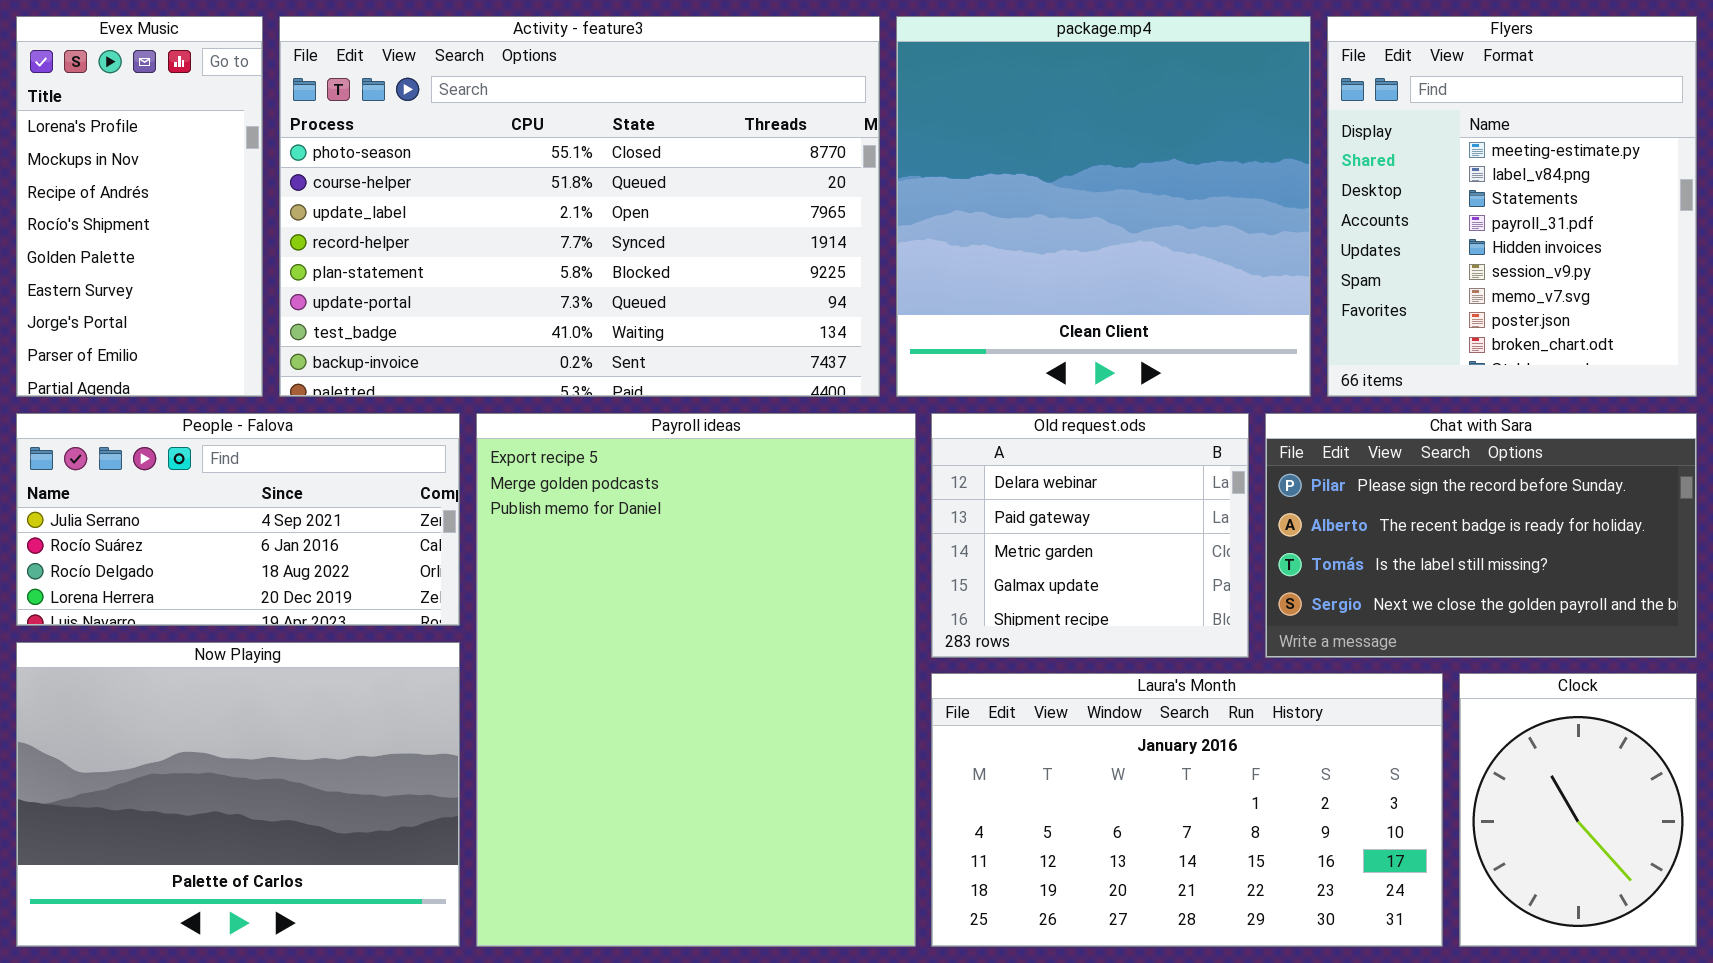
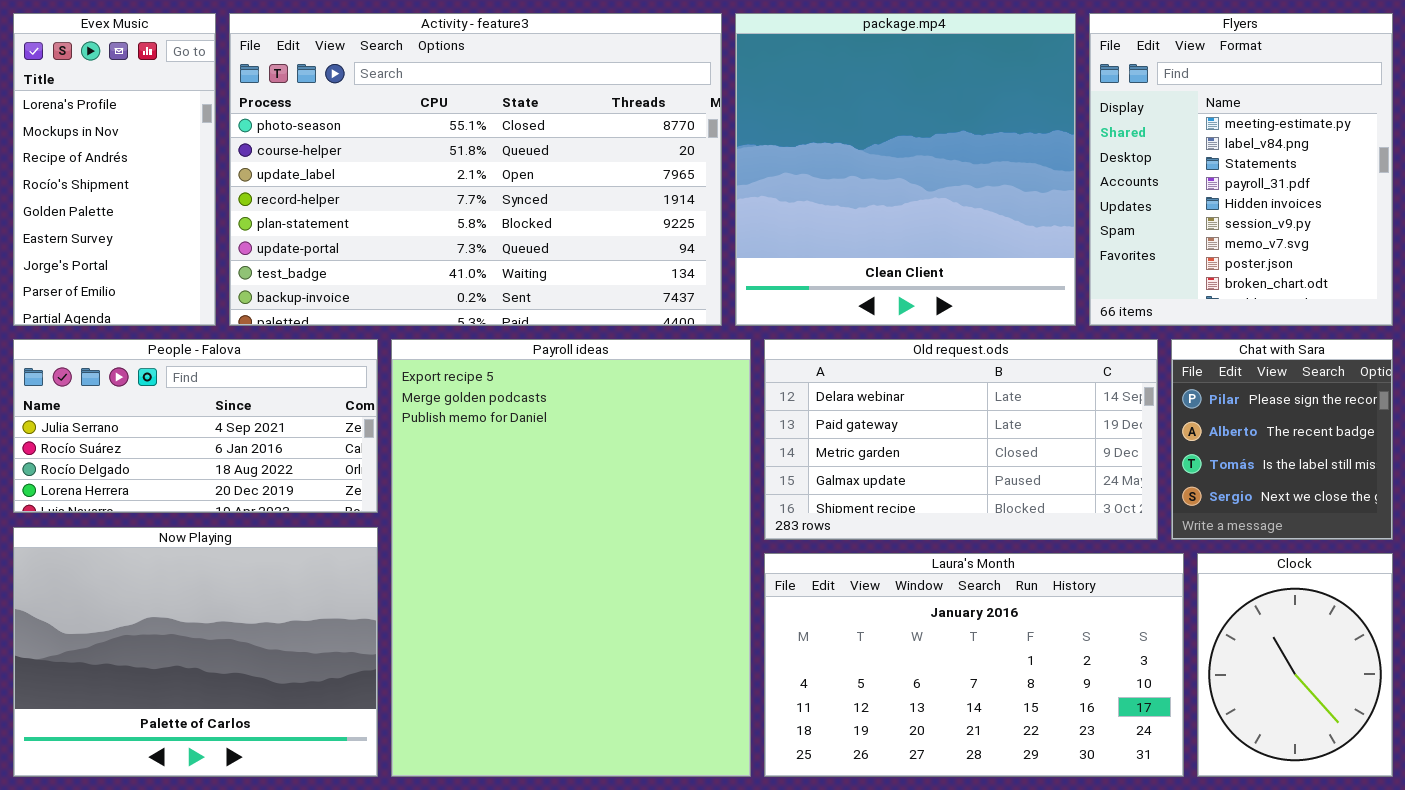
Old request.ods: [931,413,1249,658] -> [764,339,1158,540], resized
Chat with Sara: [1265,413,1697,658] -> [1171,339,1393,540], resized

